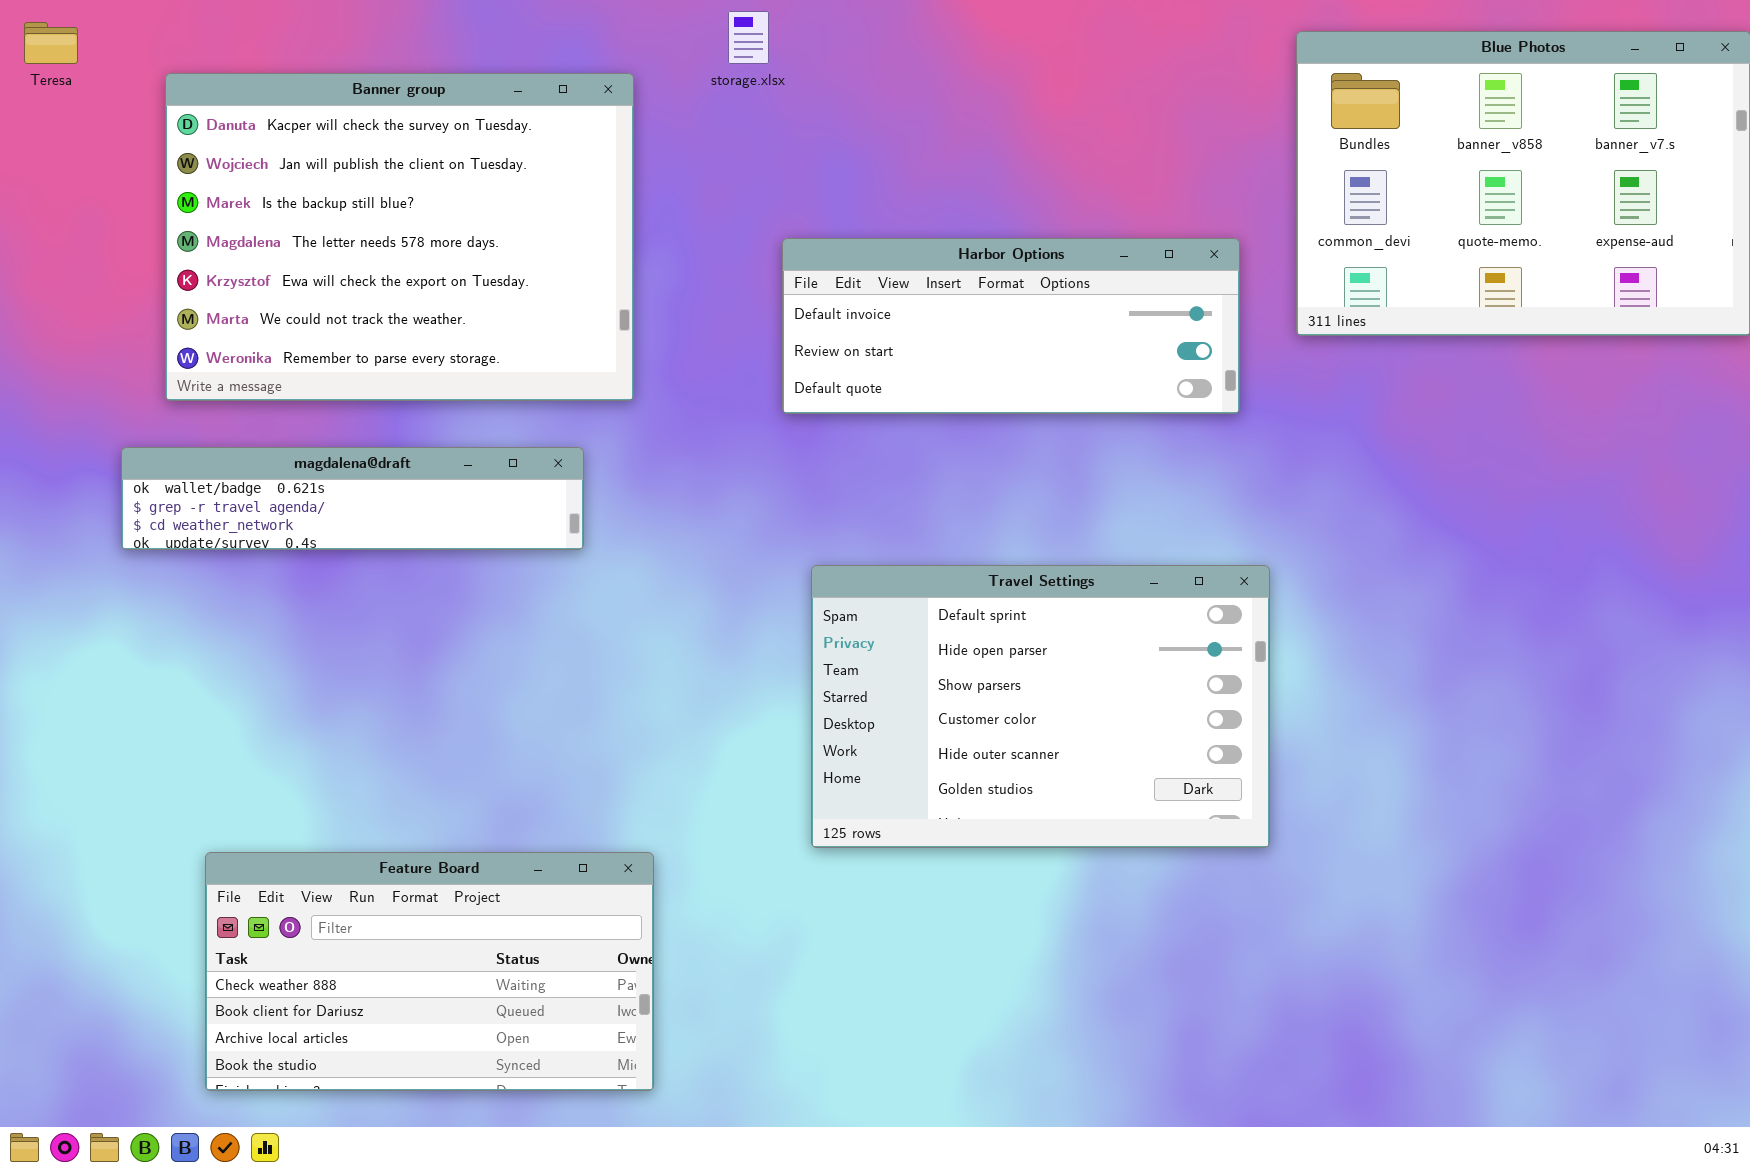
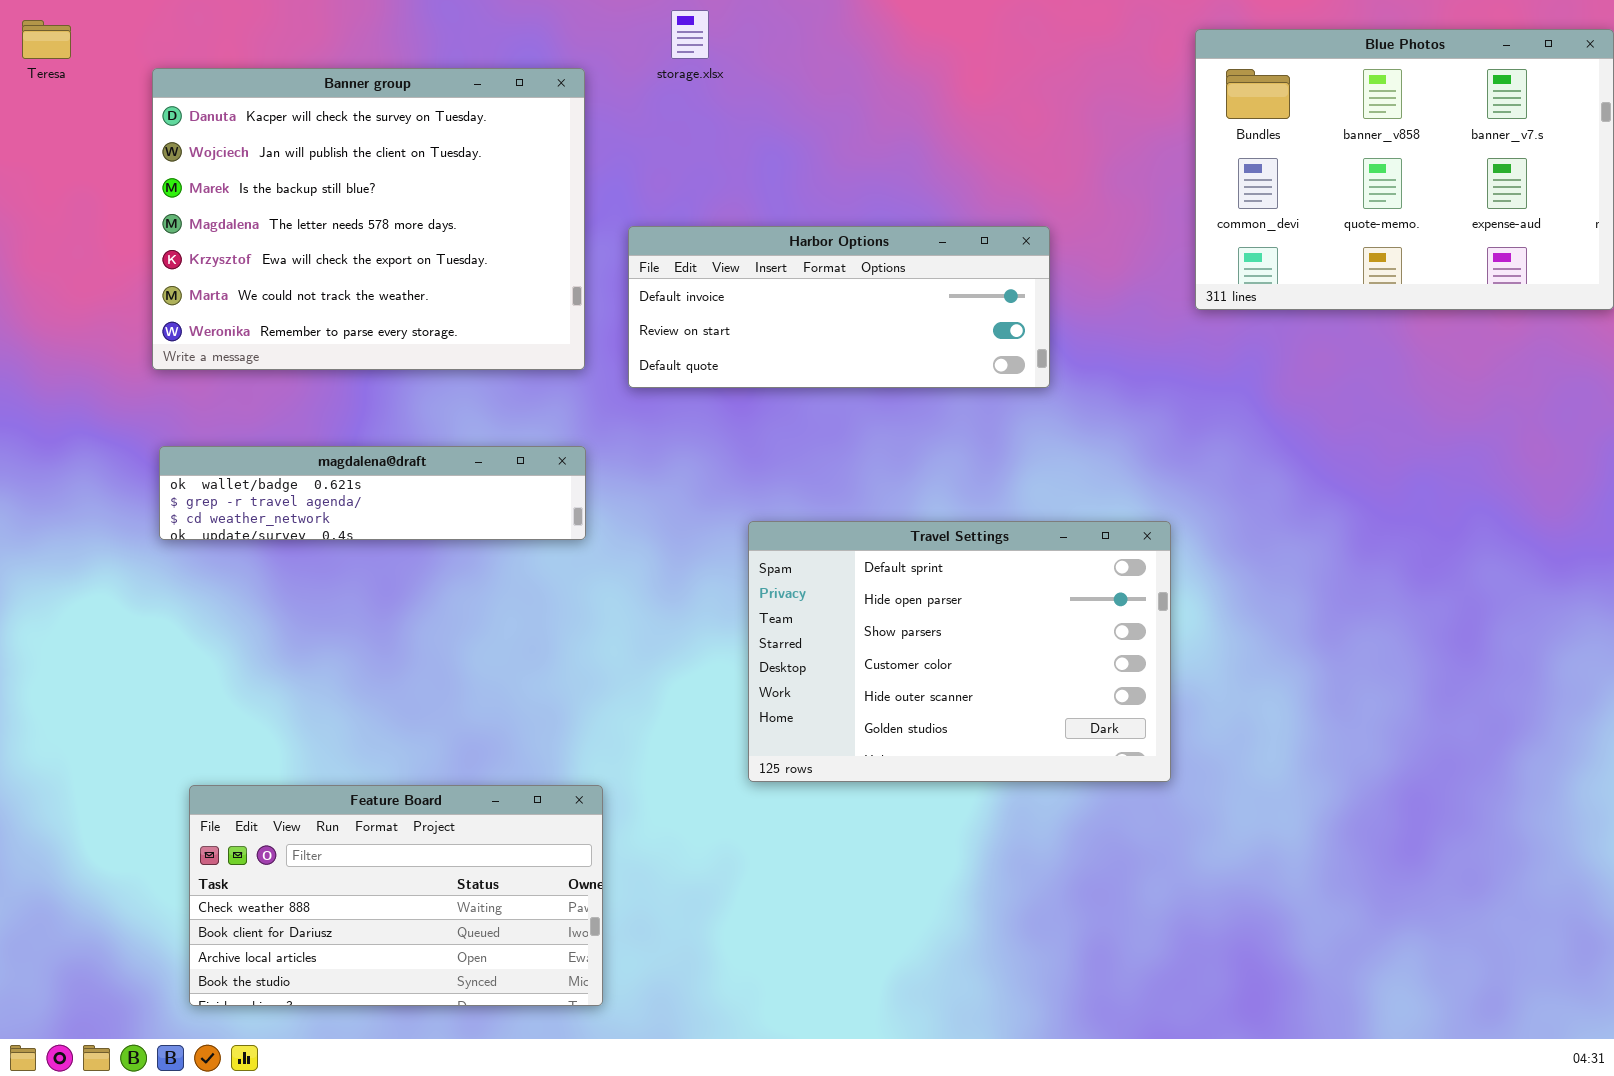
Harbor Options: [782,238,1240,414] -> [628,226,1050,388], moved
magdalena@draft: [121,447,584,550] -> [159,446,586,540], moved

